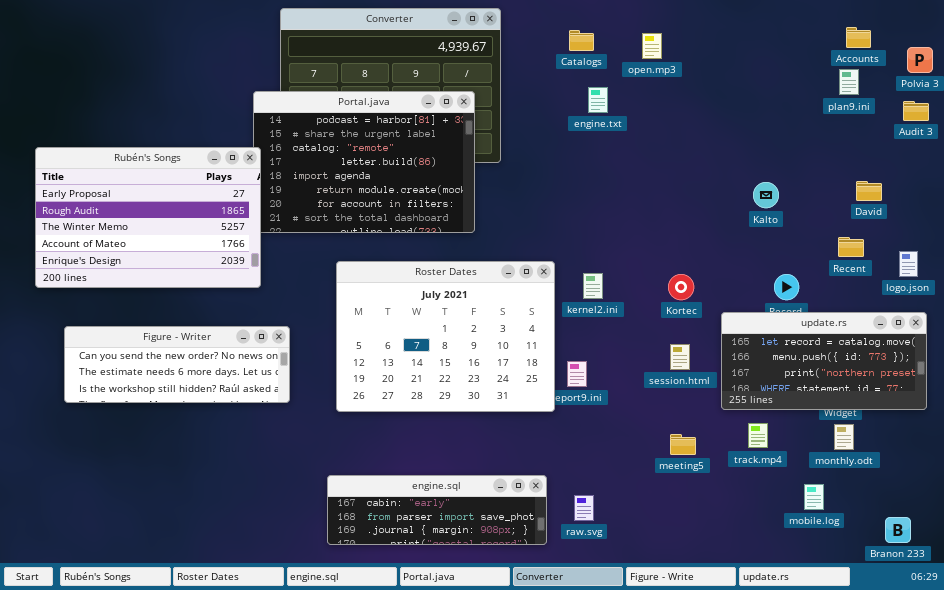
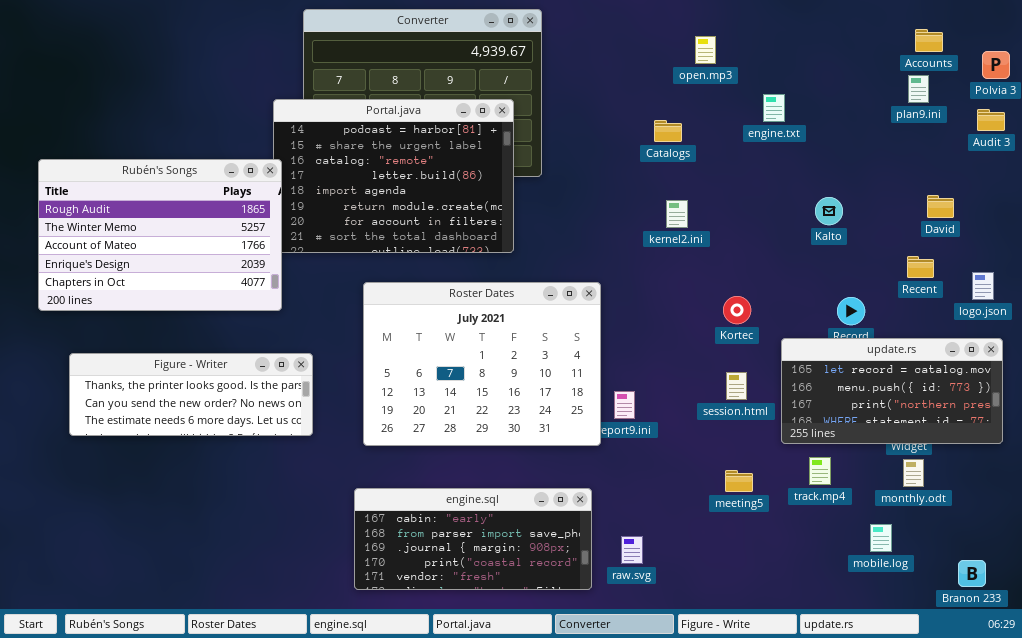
Catalogs: [569,30,594,51] -> [654,120,682,142], moved
engine.txt: [588,87,608,113] -> [763,94,785,122], moved
Rubén's Songs: [35,147,261,288] -> [38,159,282,311], scrolled down 1 row
kernel2.ini: [583,273,603,299] -> [666,200,688,228], moved
Figure - Writer: [64,326,290,403] -> [69,353,313,436], scrolled up 1 row
engine.sql: [327,475,547,545] -> [354,488,592,590], resized

